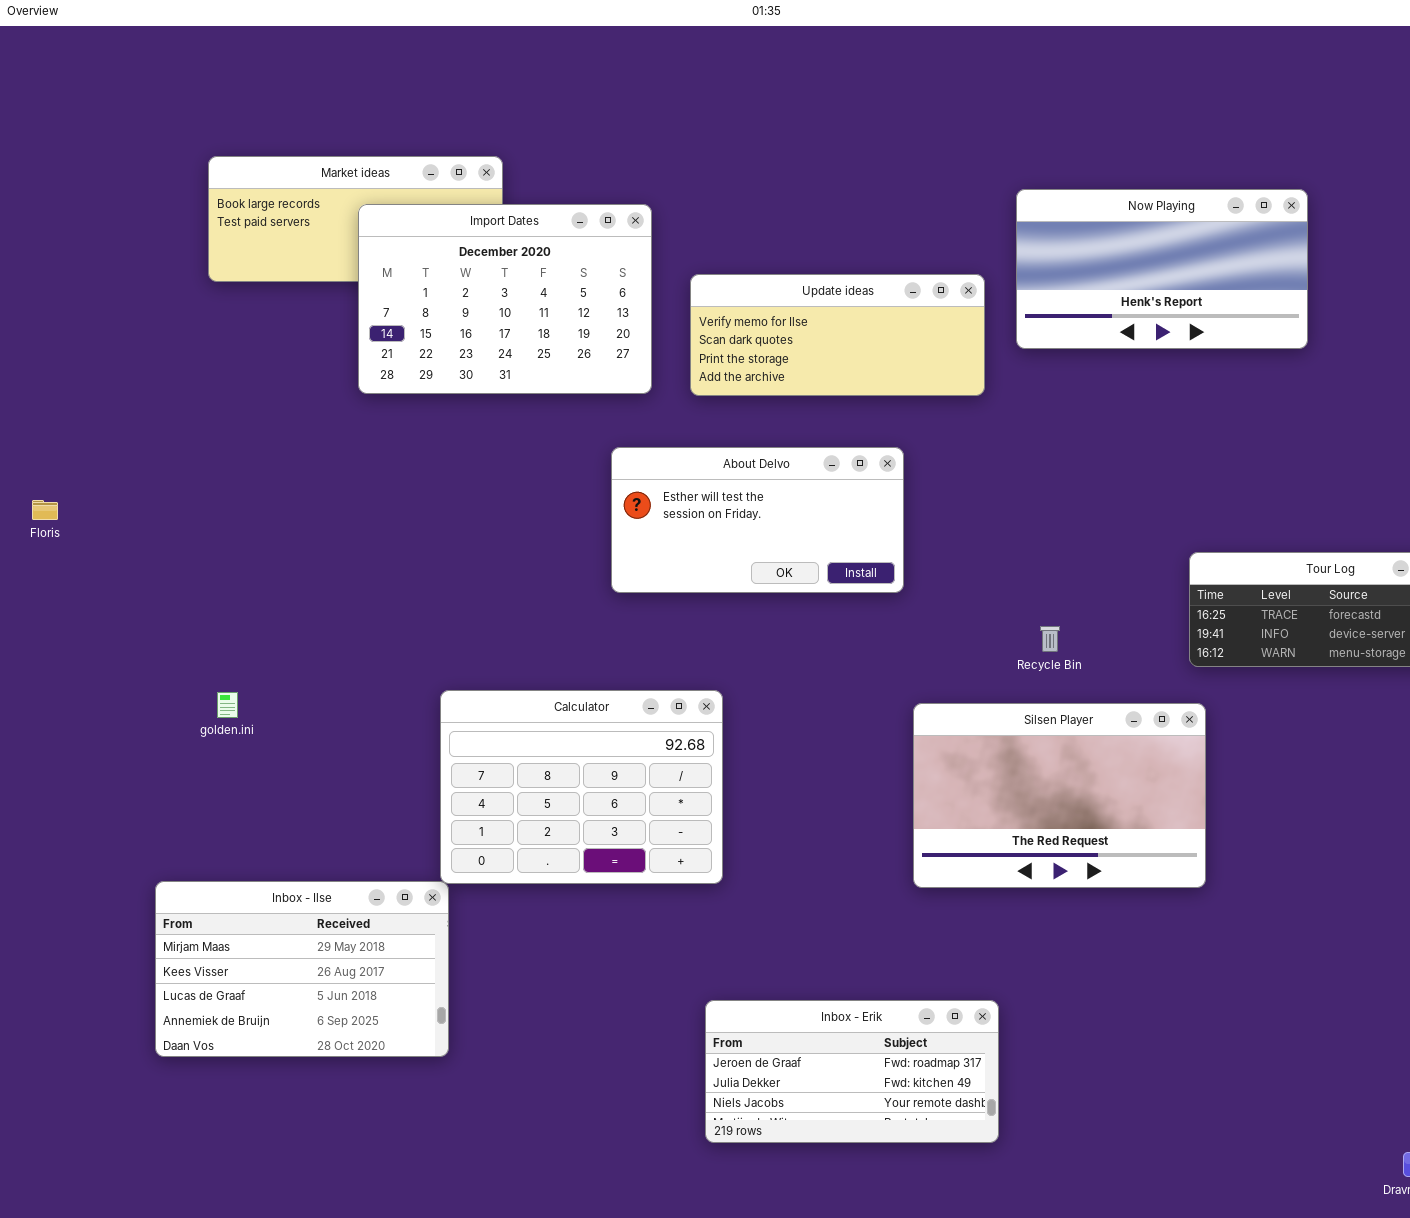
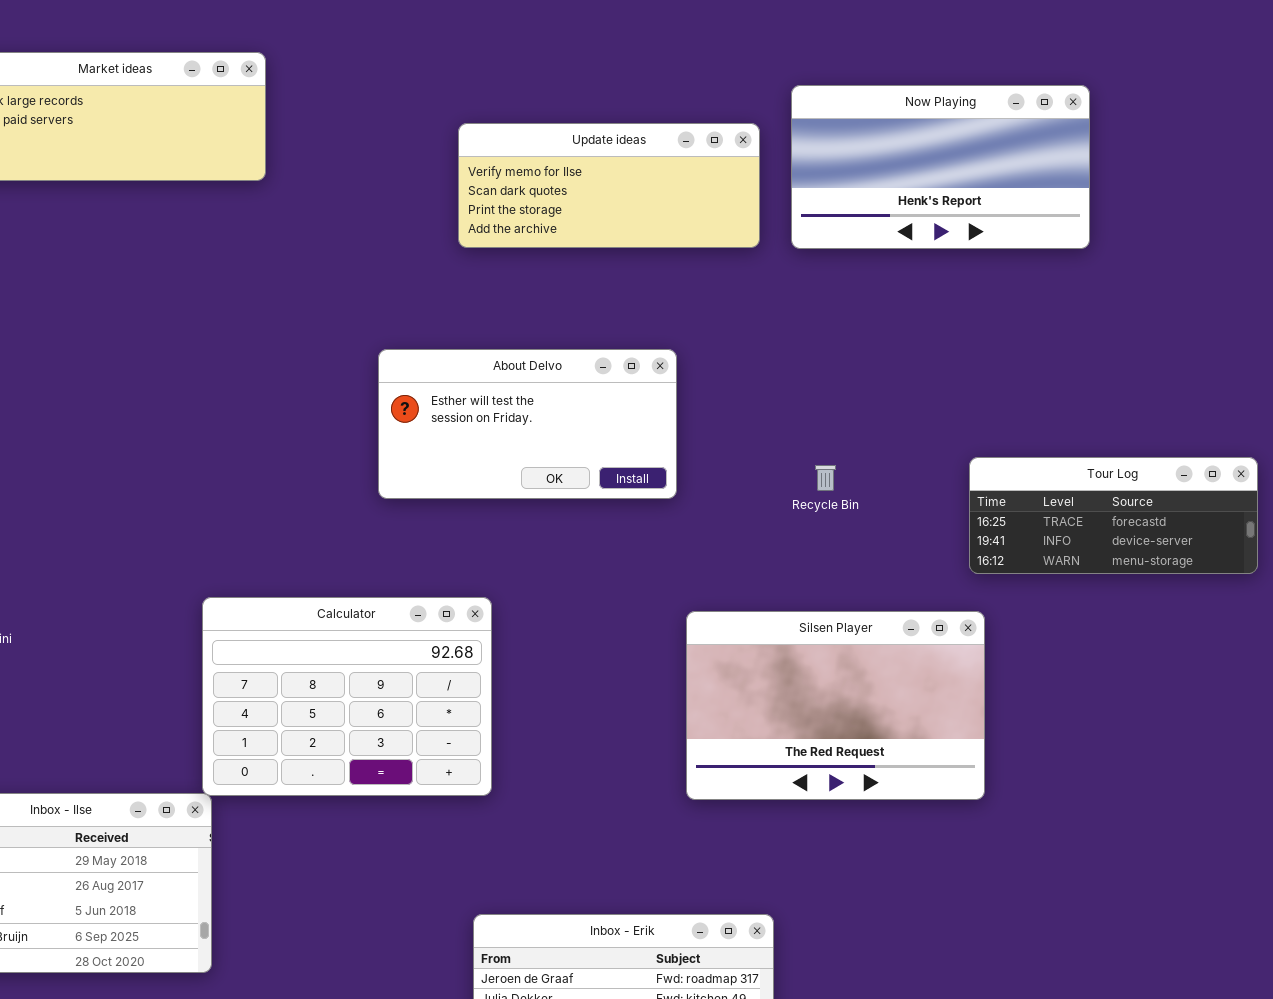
Import Dates: [358,204,652,394] -> none, closed
Update ideas: [690,274,985,396] -> [458,123,760,248], moved
Recycle Bin: [1040,626,1060,652] -> [815,465,836,491], moved

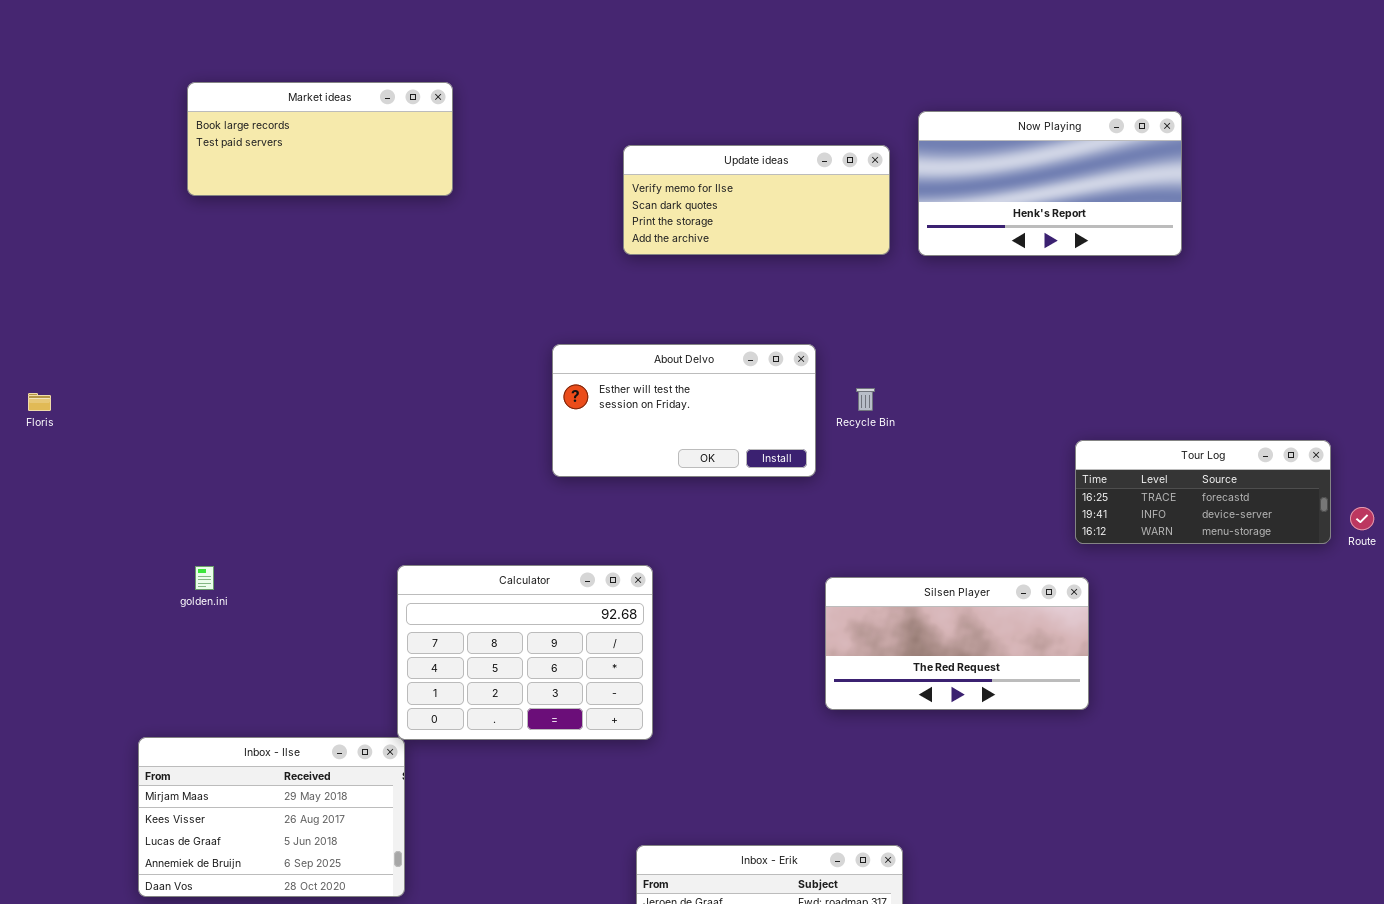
Recycle Bin: [815,465,836,491] -> [856,388,875,411], moved
Silsen Player: [686,611,985,800] -> [825,577,1089,710], resized

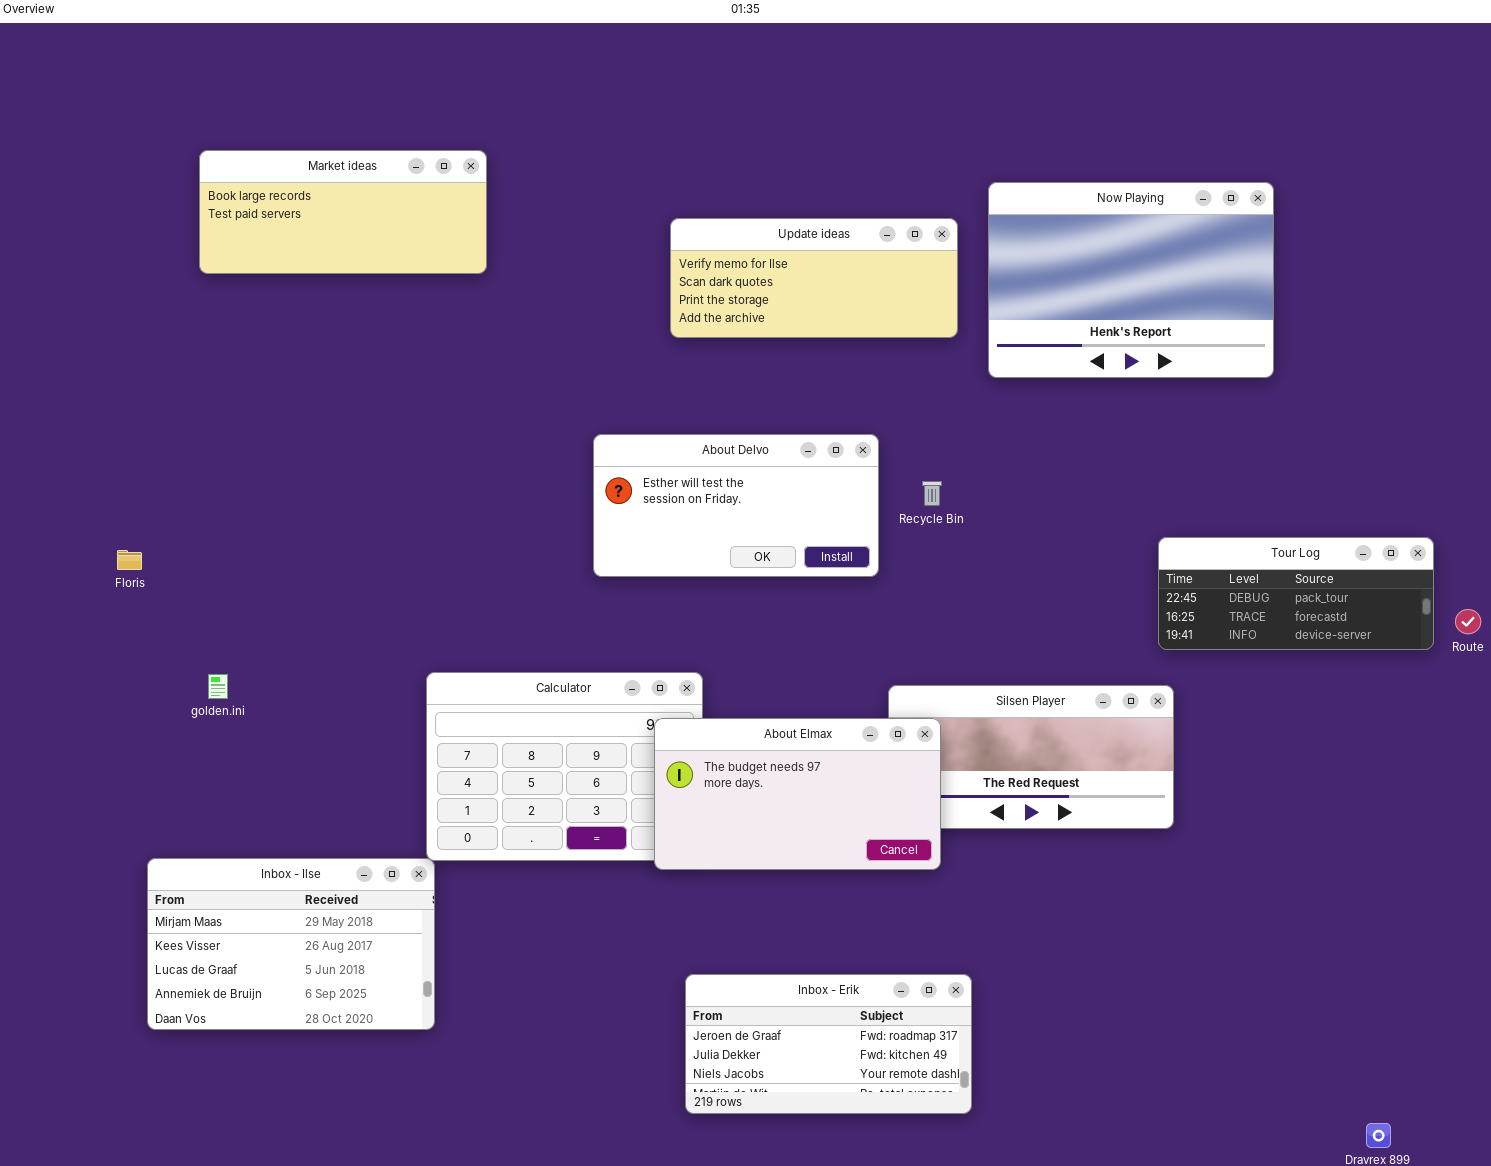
Now Playing: [918,111,1182,256] -> [988,182,1274,378], resized
Floris: [28,393,51,411] -> [117,550,142,570], moved
Tour Log: [1075,440,1331,544] -> [1158,537,1434,650], scrolled up 1 row
About Elmax: none -> [654,718,941,870], opened

